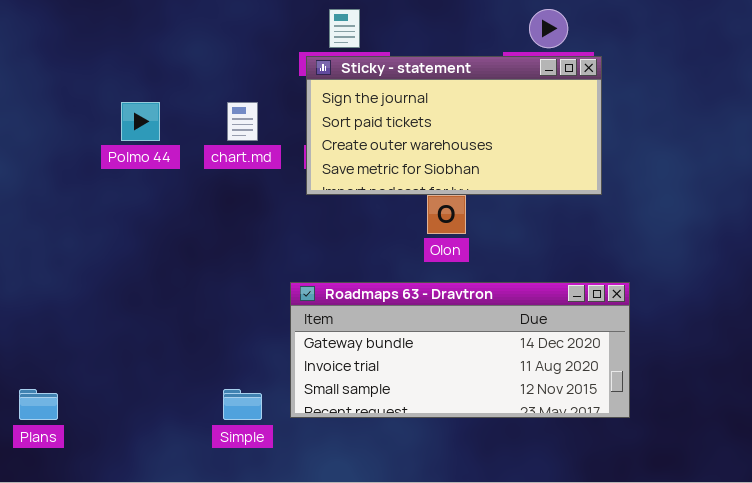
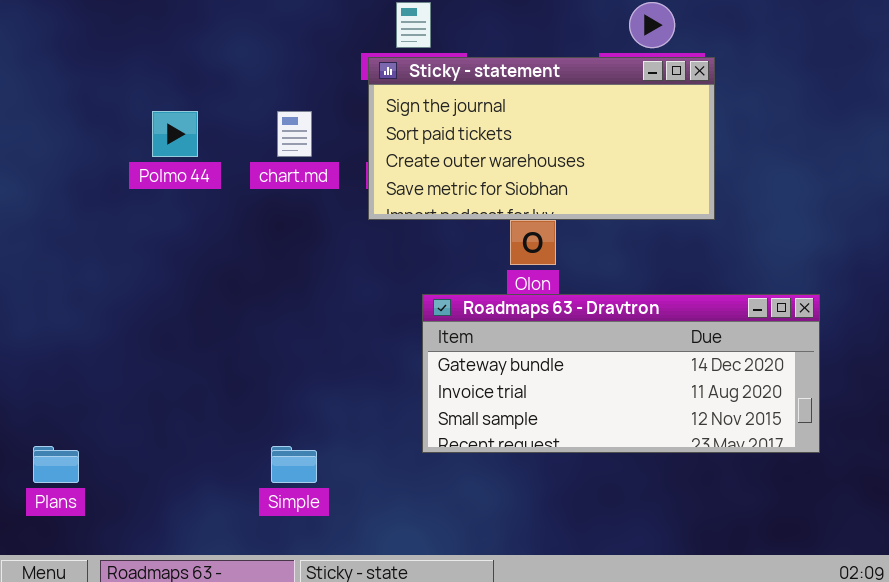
Roadmaps 63 - Dravtron: [290,282,630,418] -> [422,294,820,453], moved

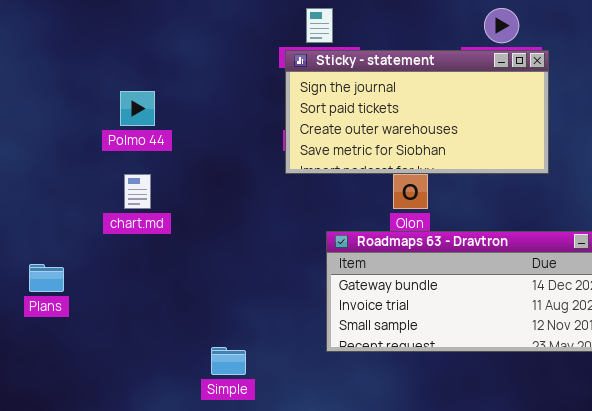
chart.md: [277,111,312,157] -> [124,174,151,209], moved
Plans: [33,446,79,483] -> [29,264,64,292], moved

